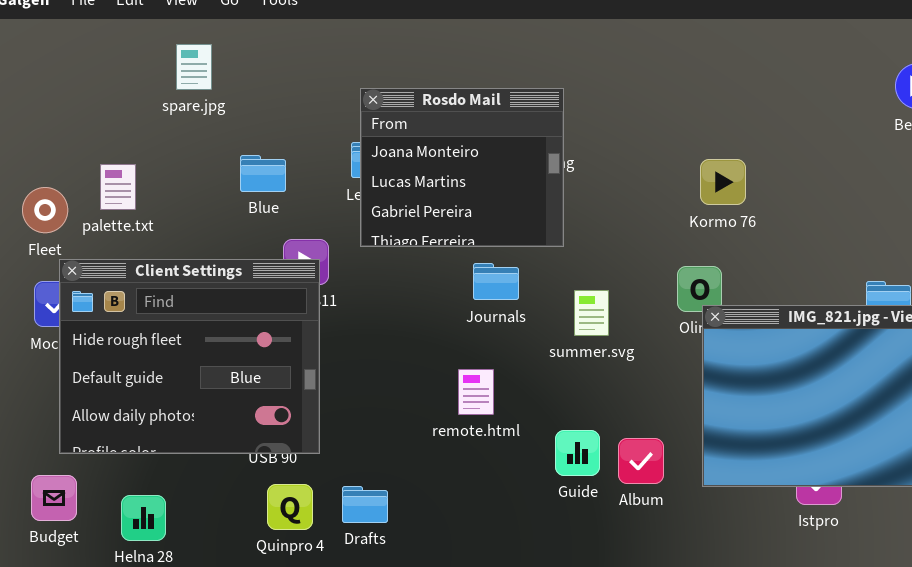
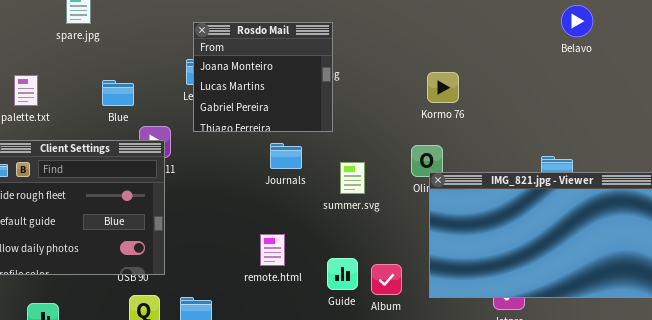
Blue: [240,155,286,192] -> [102,80,134,106], moved
remote.html: [458,369,494,415] -> [260,234,285,266], moved

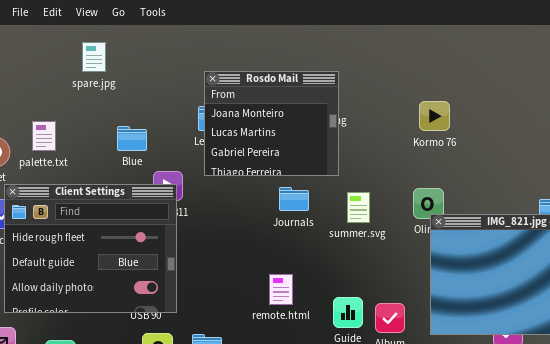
Kormo 76: [427,72,459,103] -> [419,101,450,131], moved
summer.svg: [340,162,365,194] -> [347,192,370,223], moved

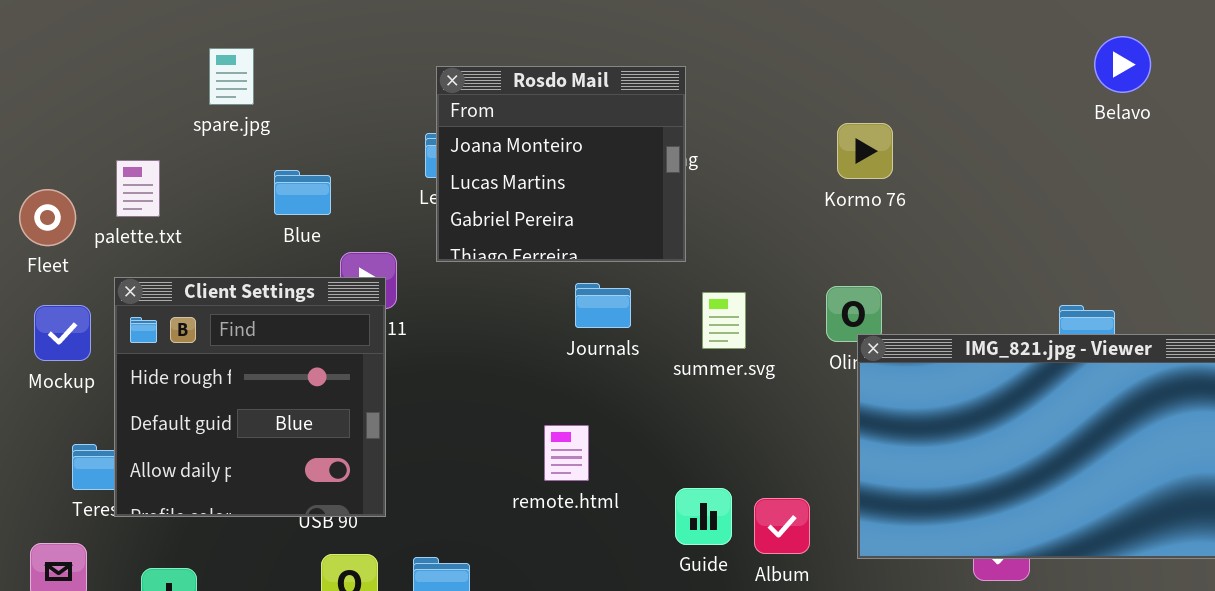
spare.jpg: [82,42,106,72] -> [209,48,254,105], moved
Client Settings: [4,184,177,313] -> [114,277,386,517], resized
remote.html: [269,274,293,305] -> [544,425,589,481], moved

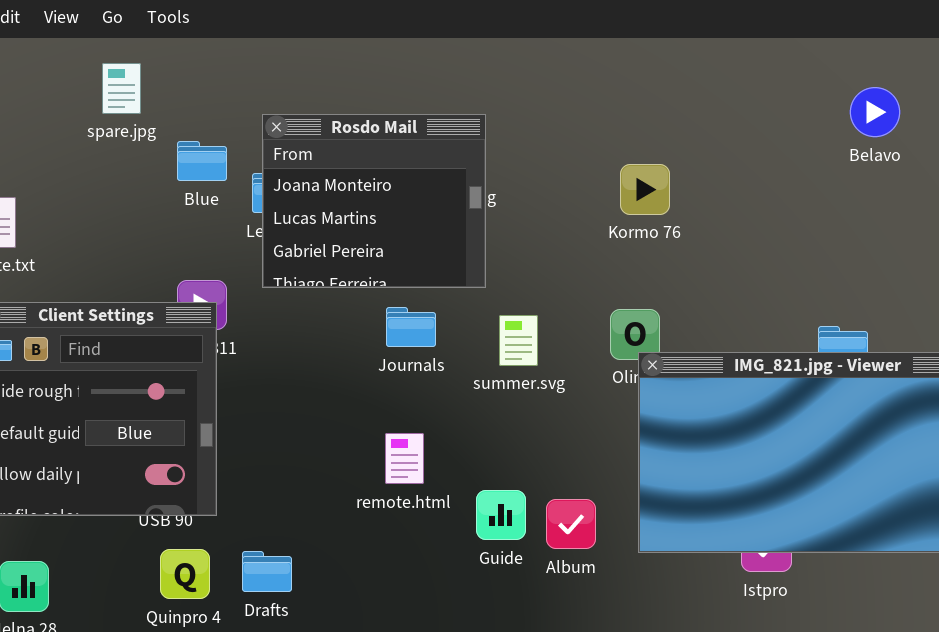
spare.jpg: [209,48,254,105] -> [102,63,141,114], moved
Blue: [274,170,331,215] -> [177,141,227,181], moved
remote.html: [544,425,589,481] -> [385,433,424,484], moved

